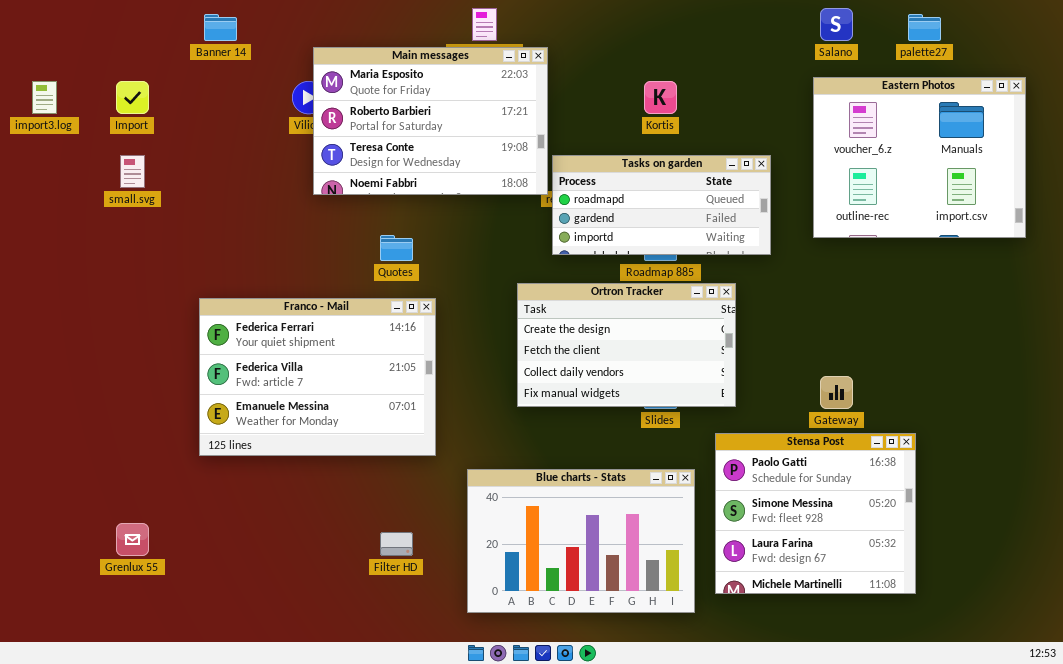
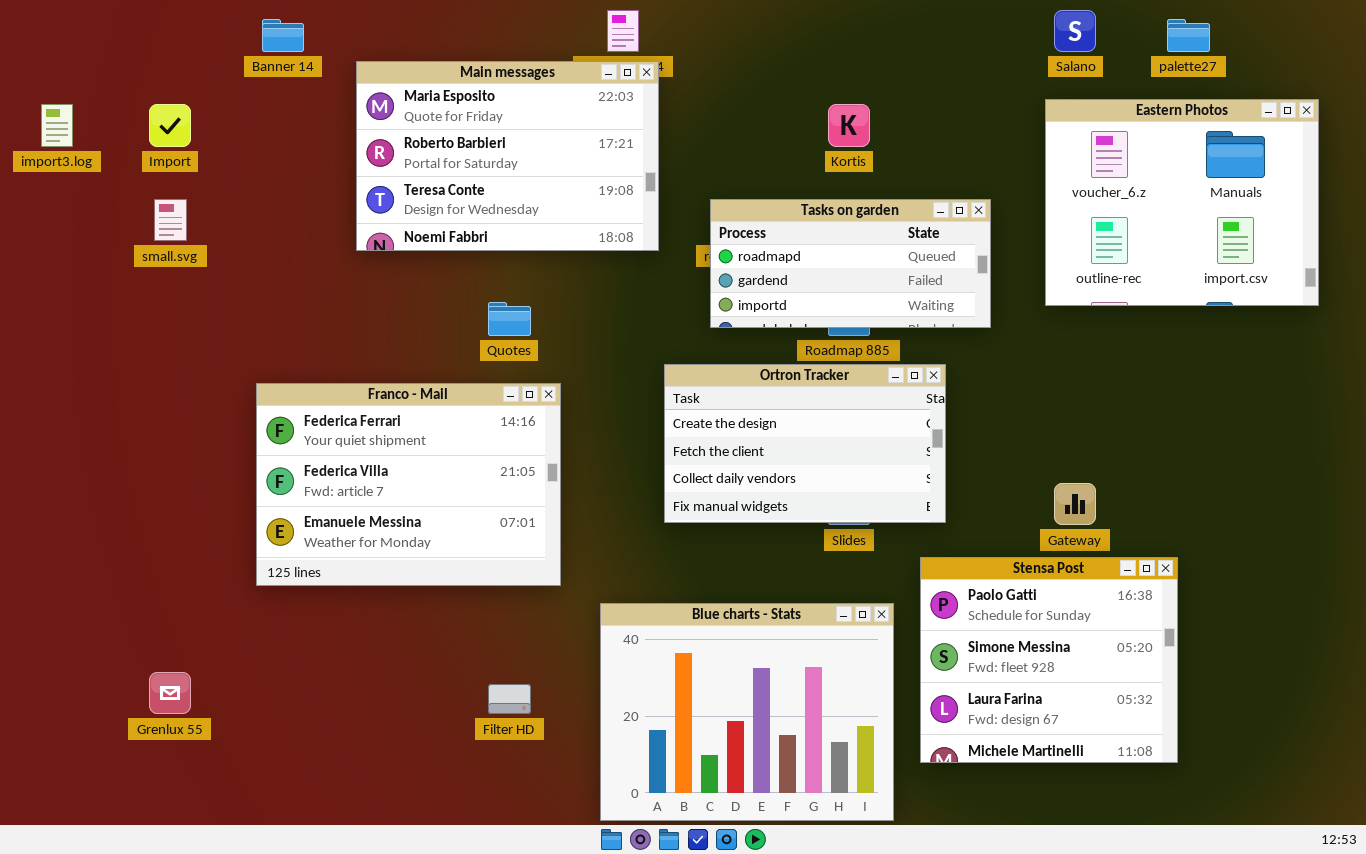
Main messages: [313,47,548,195] -> [356,61,659,251], moved
Blue charts - Stats: [467,469,695,613] -> [600,603,894,821], resized

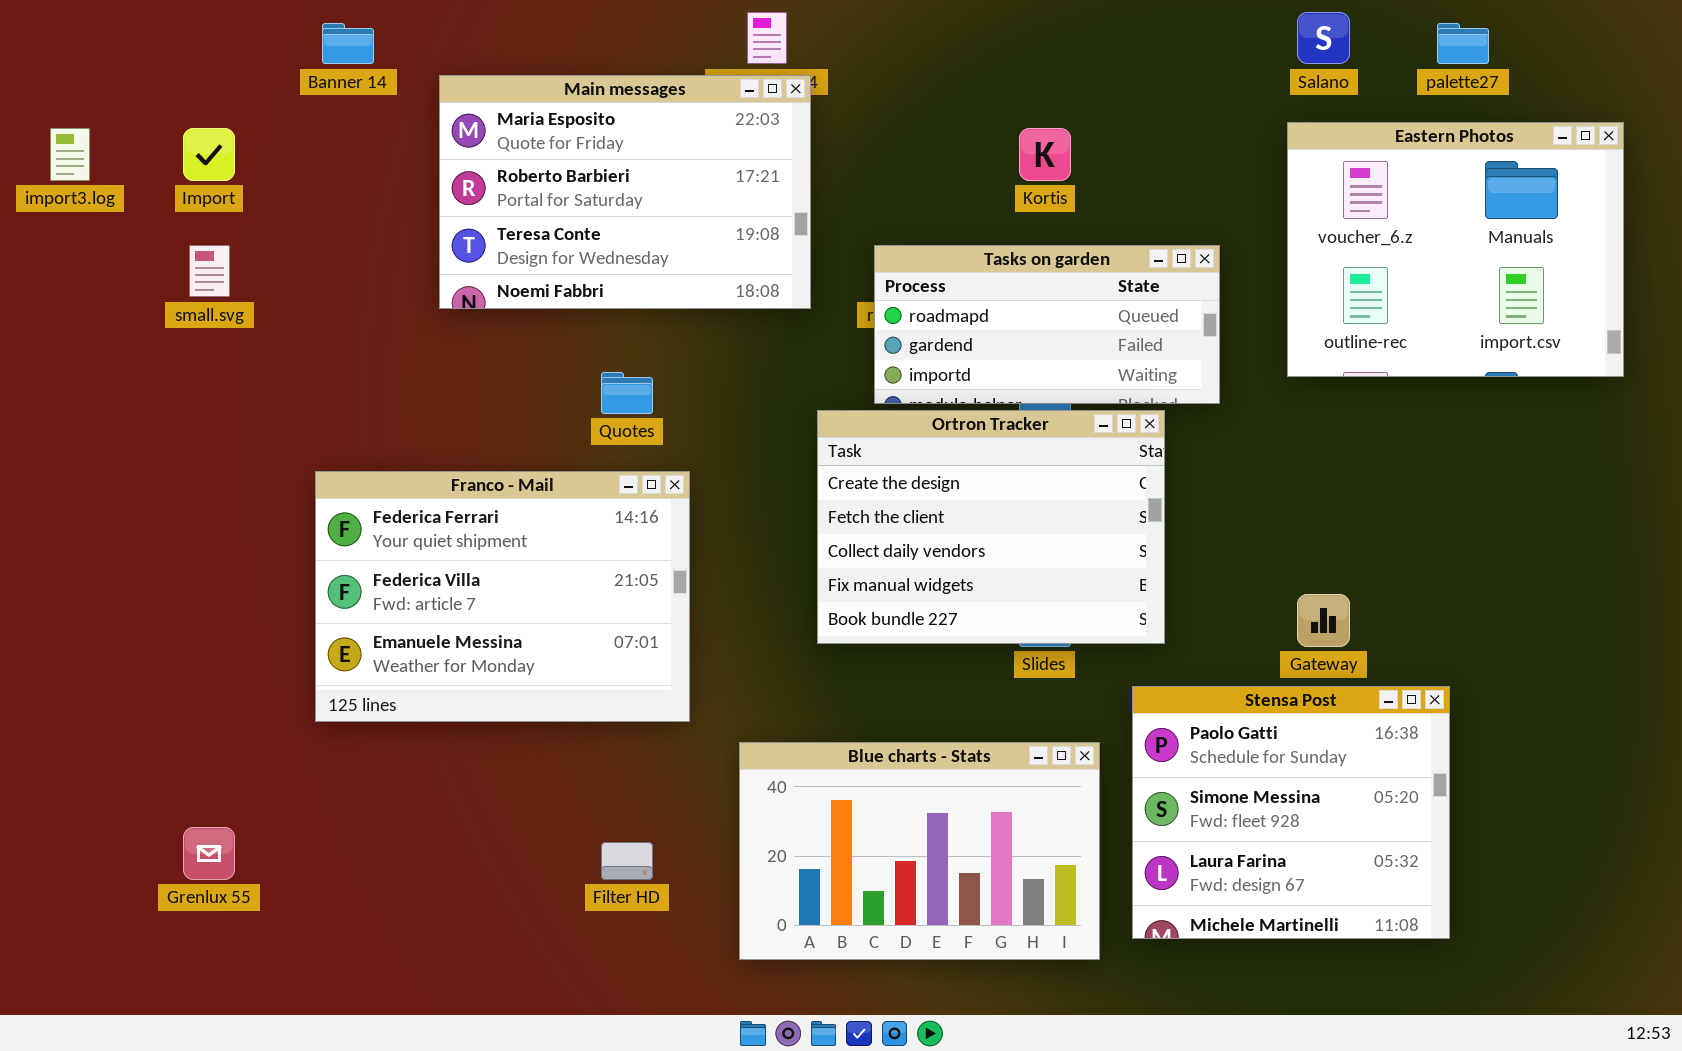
Ortron Tracker: [664,364,946,523] -> [817,410,1165,644], resized
Blue charts - Stats: [600,603,894,821] -> [739,742,1100,960], resized

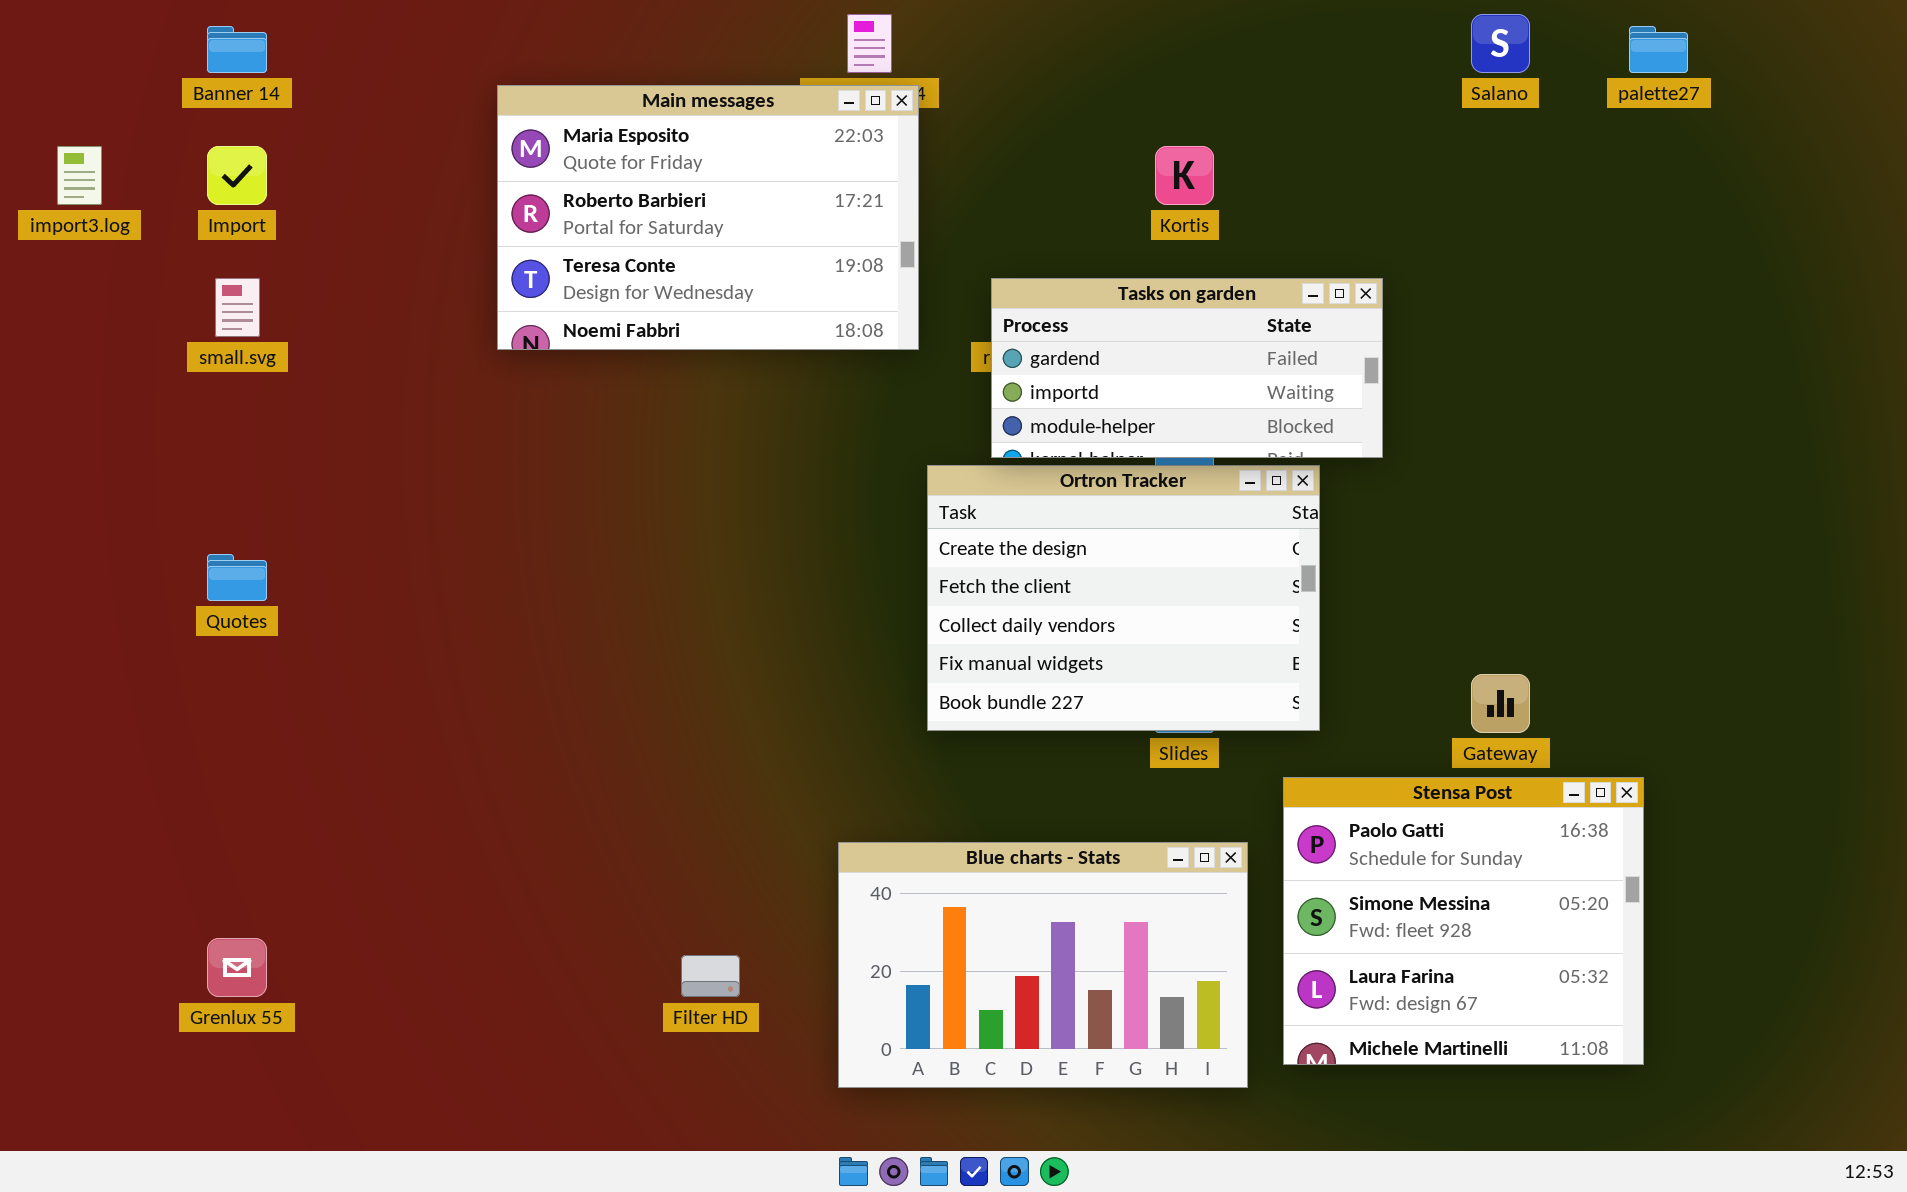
Banner 14: [322,23,374,64] -> [207,26,267,73], moved
Eastern Photos: [1287,122,1624,377] -> none, closed
Tasks on garden: [874,245,1220,404] -> [991,278,1383,458], scrolled down 1 row
Quotes: [601,372,653,414] -> [207,554,267,601], moved
Franco - Mail: [315,471,690,722] -> none, closed

